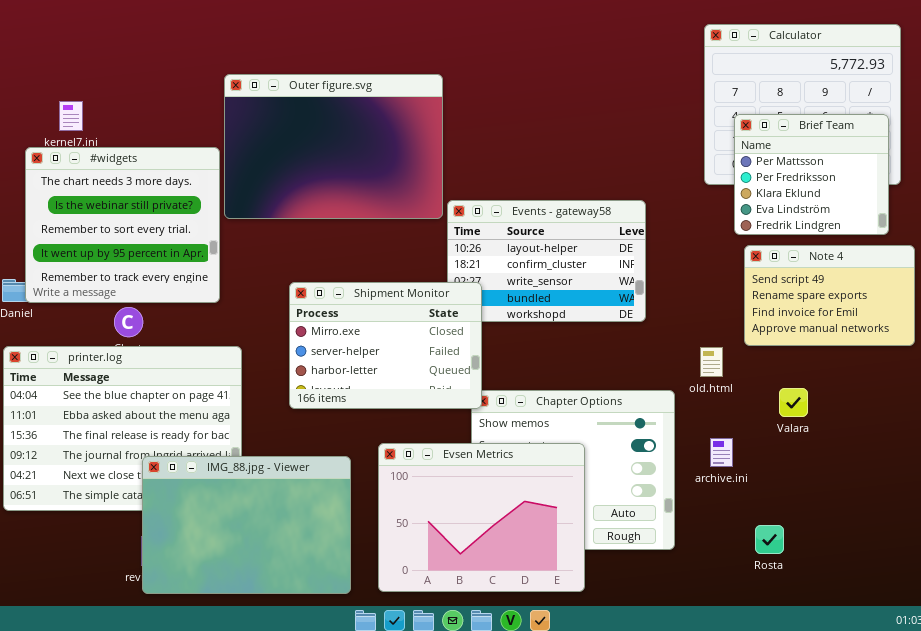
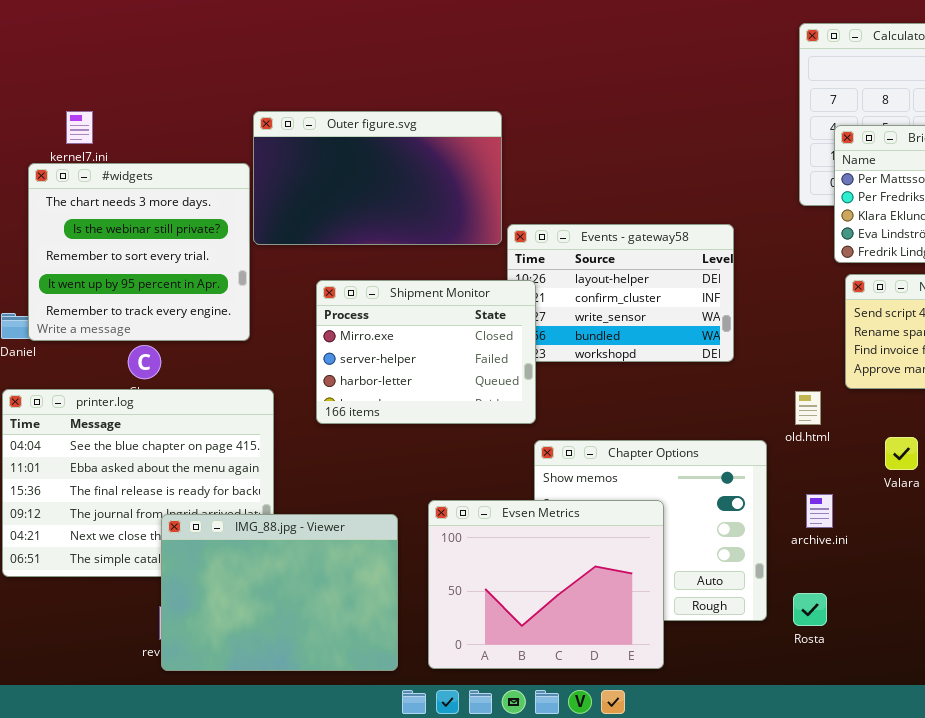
Outer figure.svg: [224,74,443,219] -> [253,111,502,245], resized
Shipment Monitor: [289,282,482,409] -> [316,280,536,424], moved
Rosta: [755,525,784,554] -> [793,593,827,626], moved

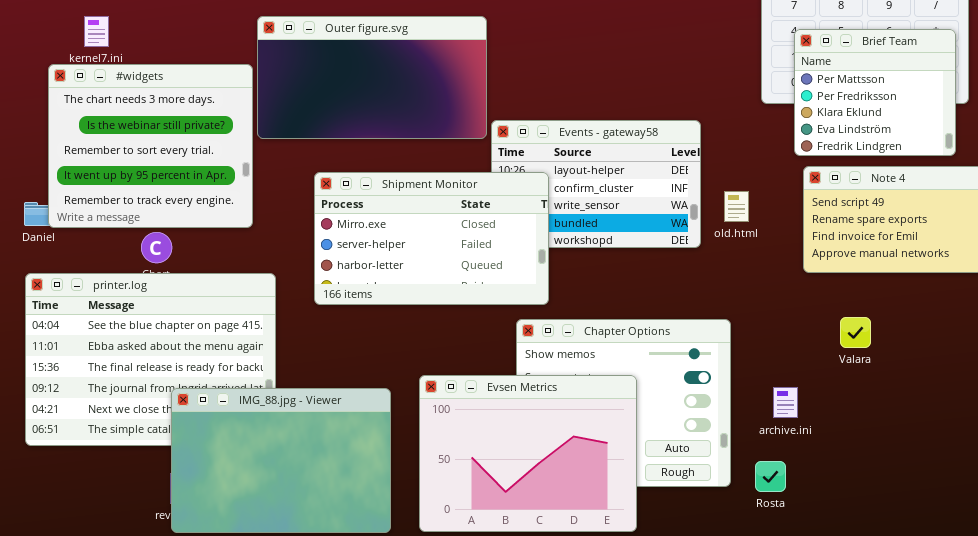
Shipment Monitor: [316,280,536,424] -> [314,172,549,305], resized
old.html: [795,391,821,425] -> [724,191,749,222], moved
archive.ini: [806,494,833,528] -> [773,387,798,418], moved

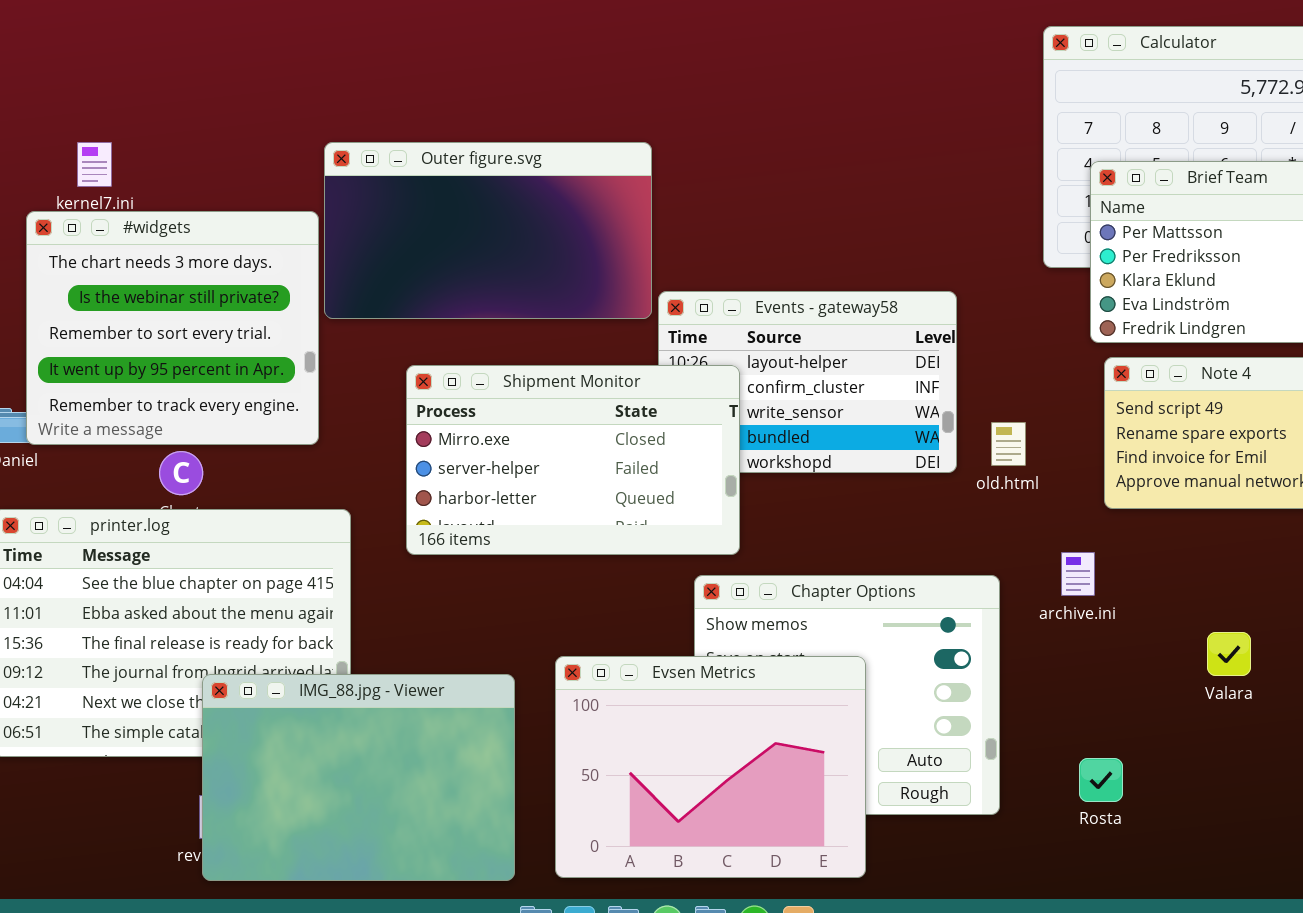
old.html: [724,191,749,222] -> [991,422,1026,466], moved
Valara: [840,317,871,348] -> [1207,632,1251,676], moved
archive.ini: [773,387,798,418] -> [1061,552,1095,596], moved
Rosta: [755,461,786,492] -> [1079,758,1123,802], moved

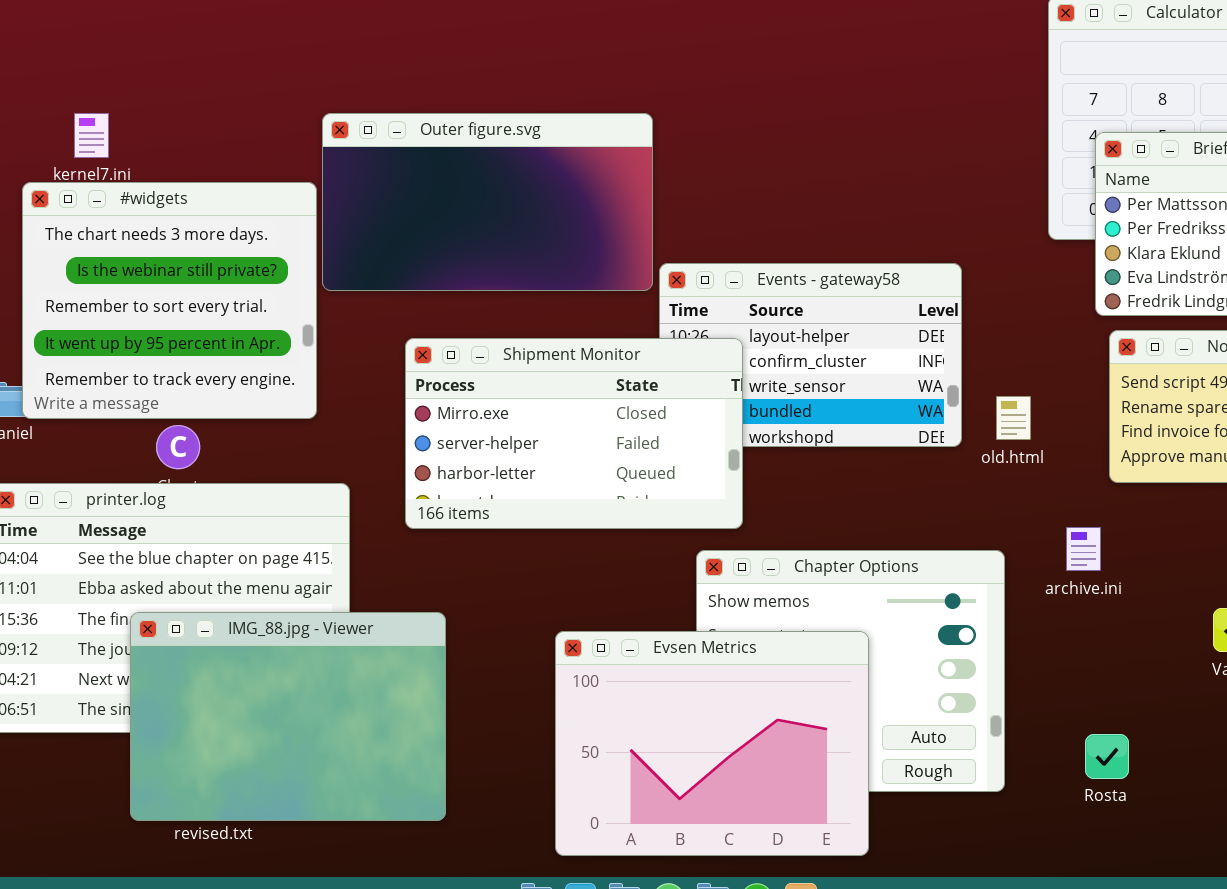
IMG_88.jpg - Viewer: [202,674,515,881] -> [130,612,446,821], moved

